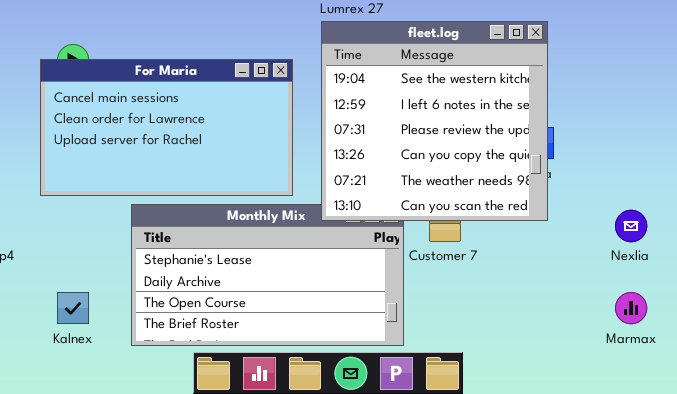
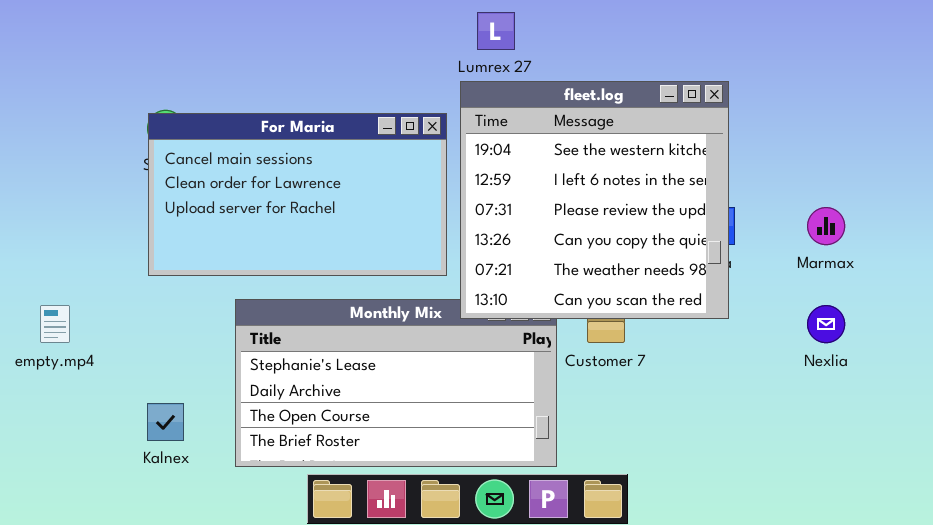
For Maria: [40,59,293,196] -> [148,113,447,276], moved
Marmax: [615,292,647,324] -> [807,207,845,245], moved

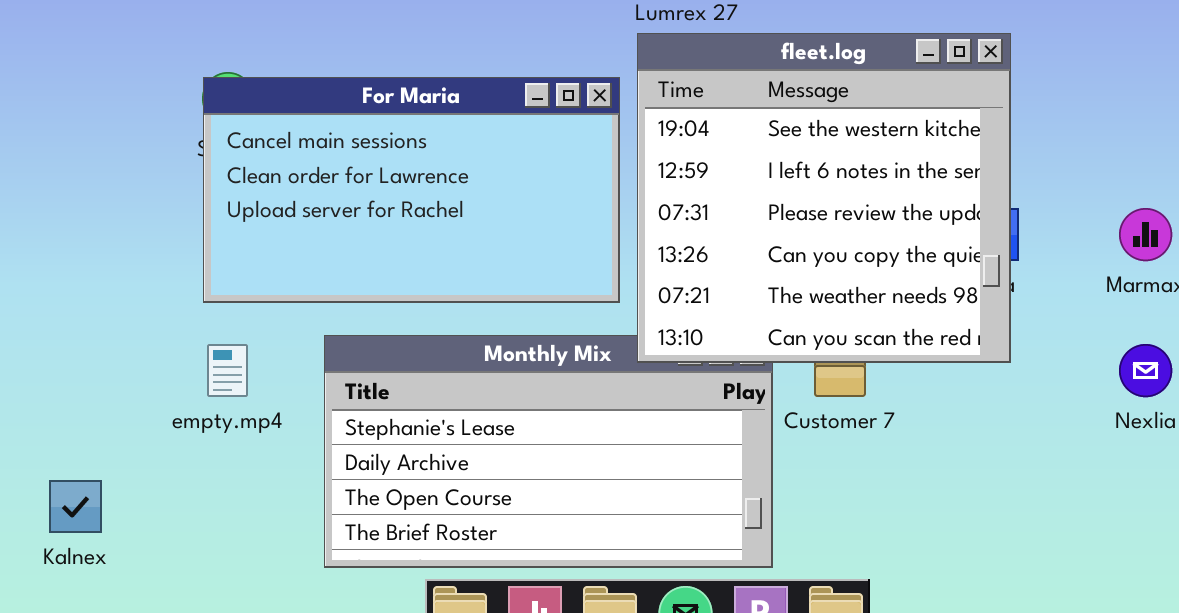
empty.mp4: [40,305,70,343] -> [207,344,248,397], moved
Kalnex: [147,403,184,441] -> [49,480,102,533], moved

